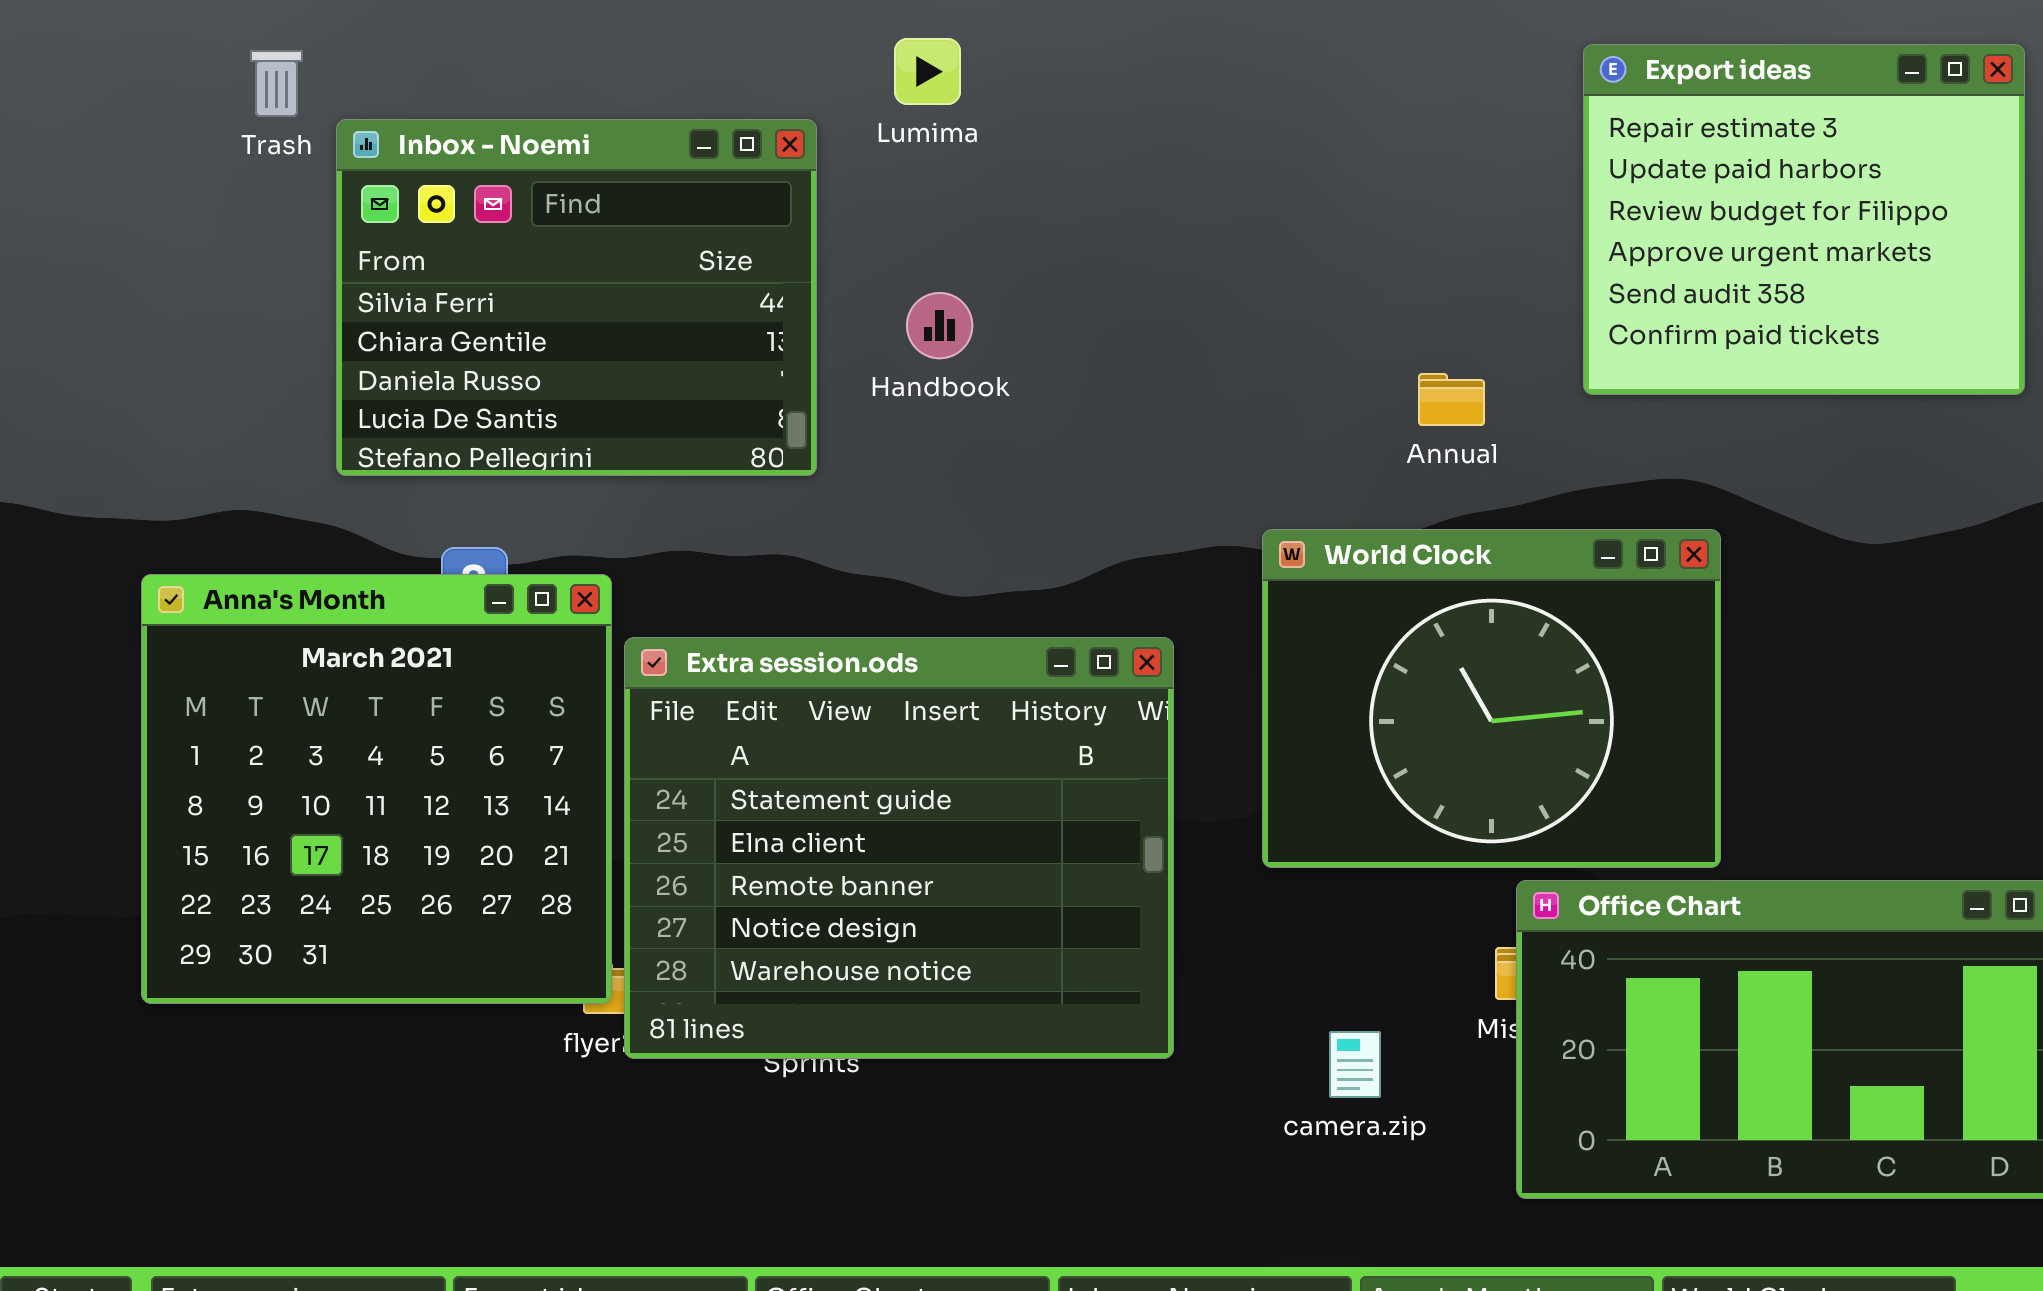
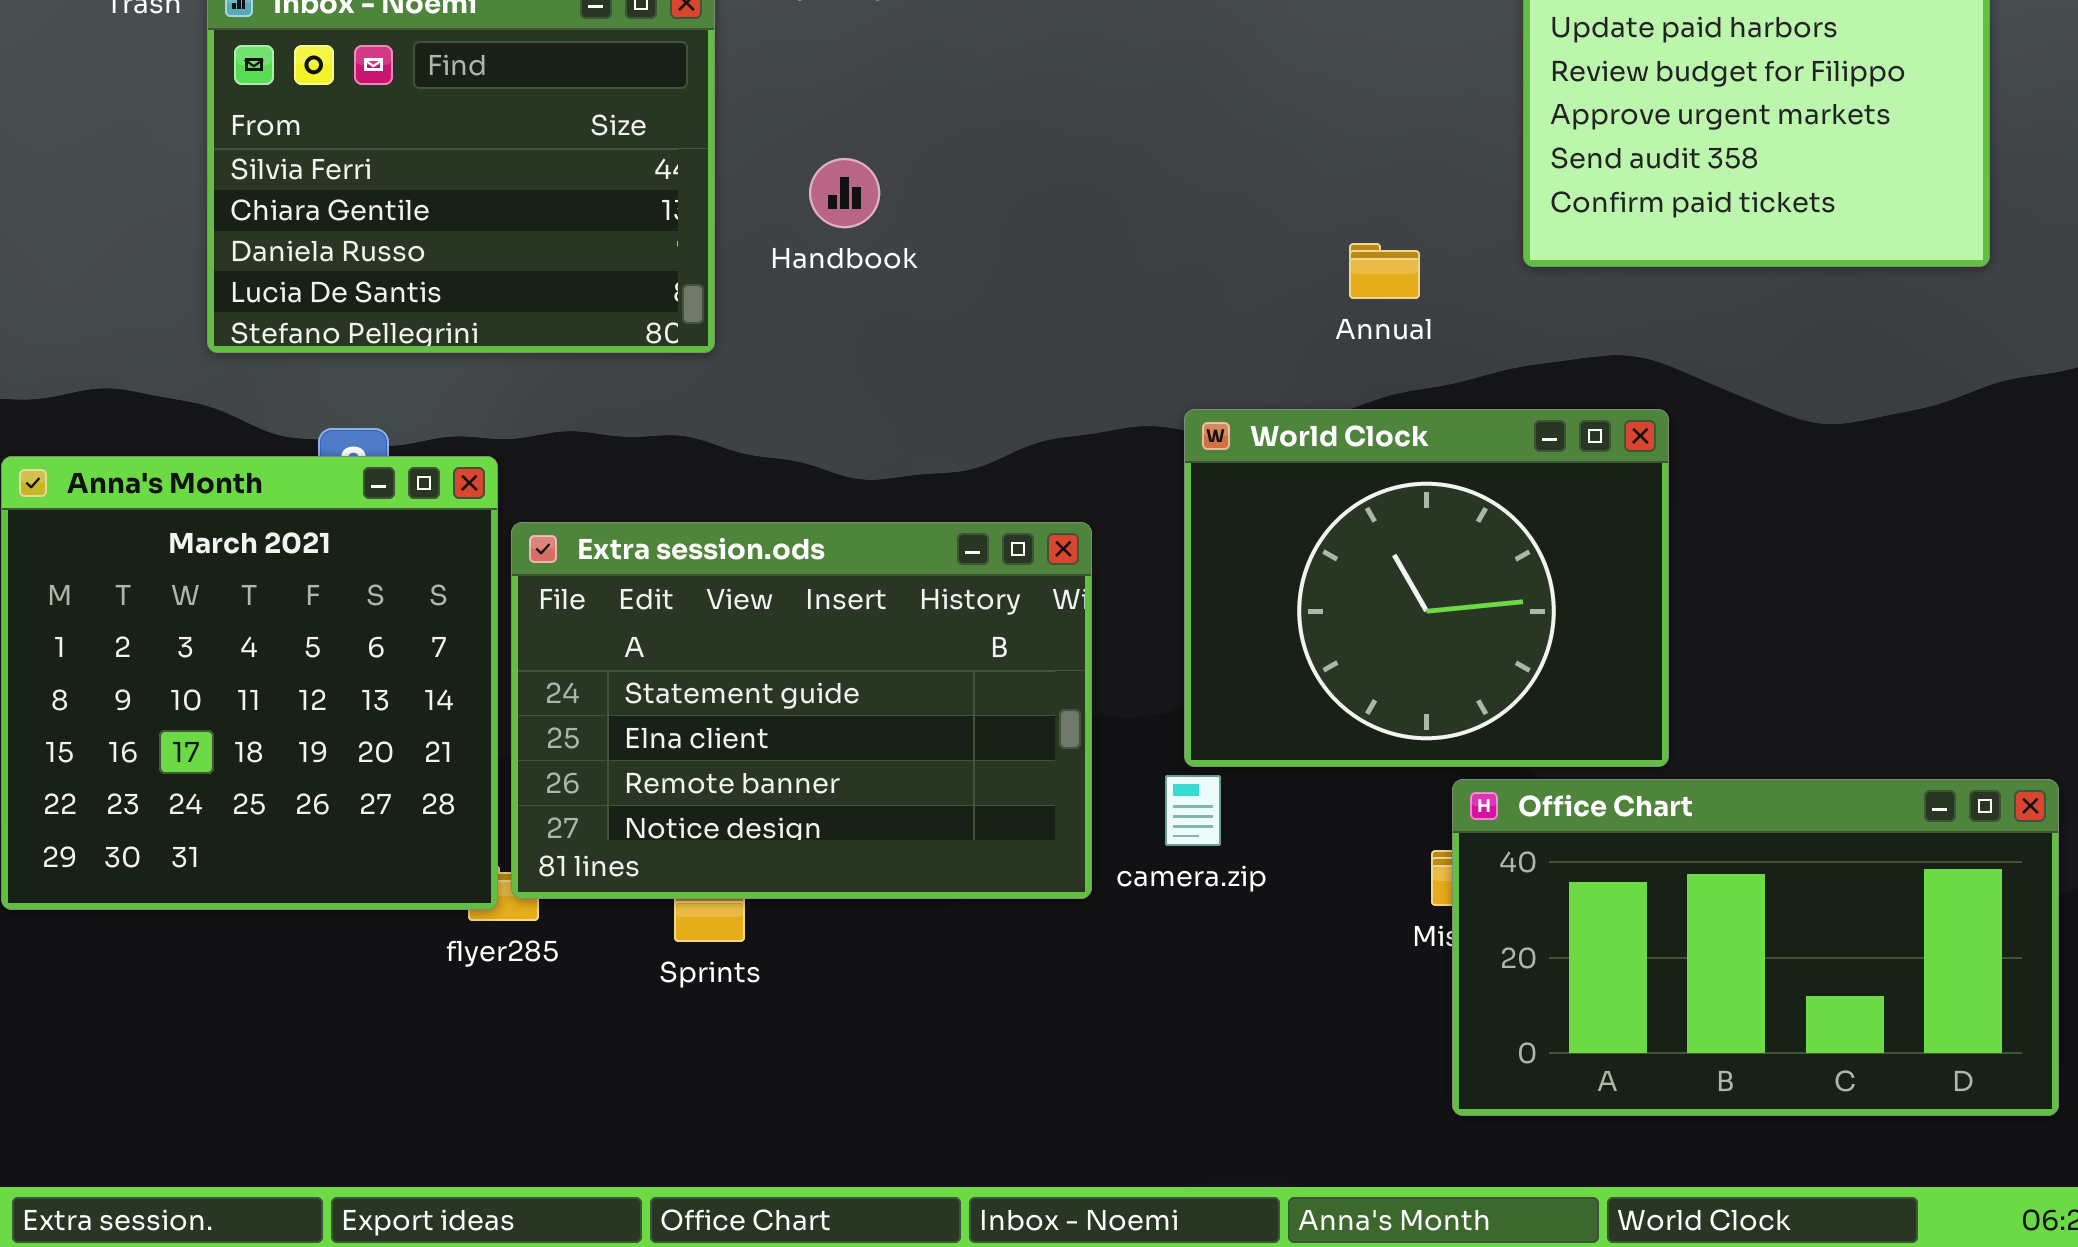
Extra session.ods: [624,637,1174,1059] -> [511,522,1092,899], resized
camera.zip: [1329,1031,1381,1098] -> [1165,775,1221,846], moved

